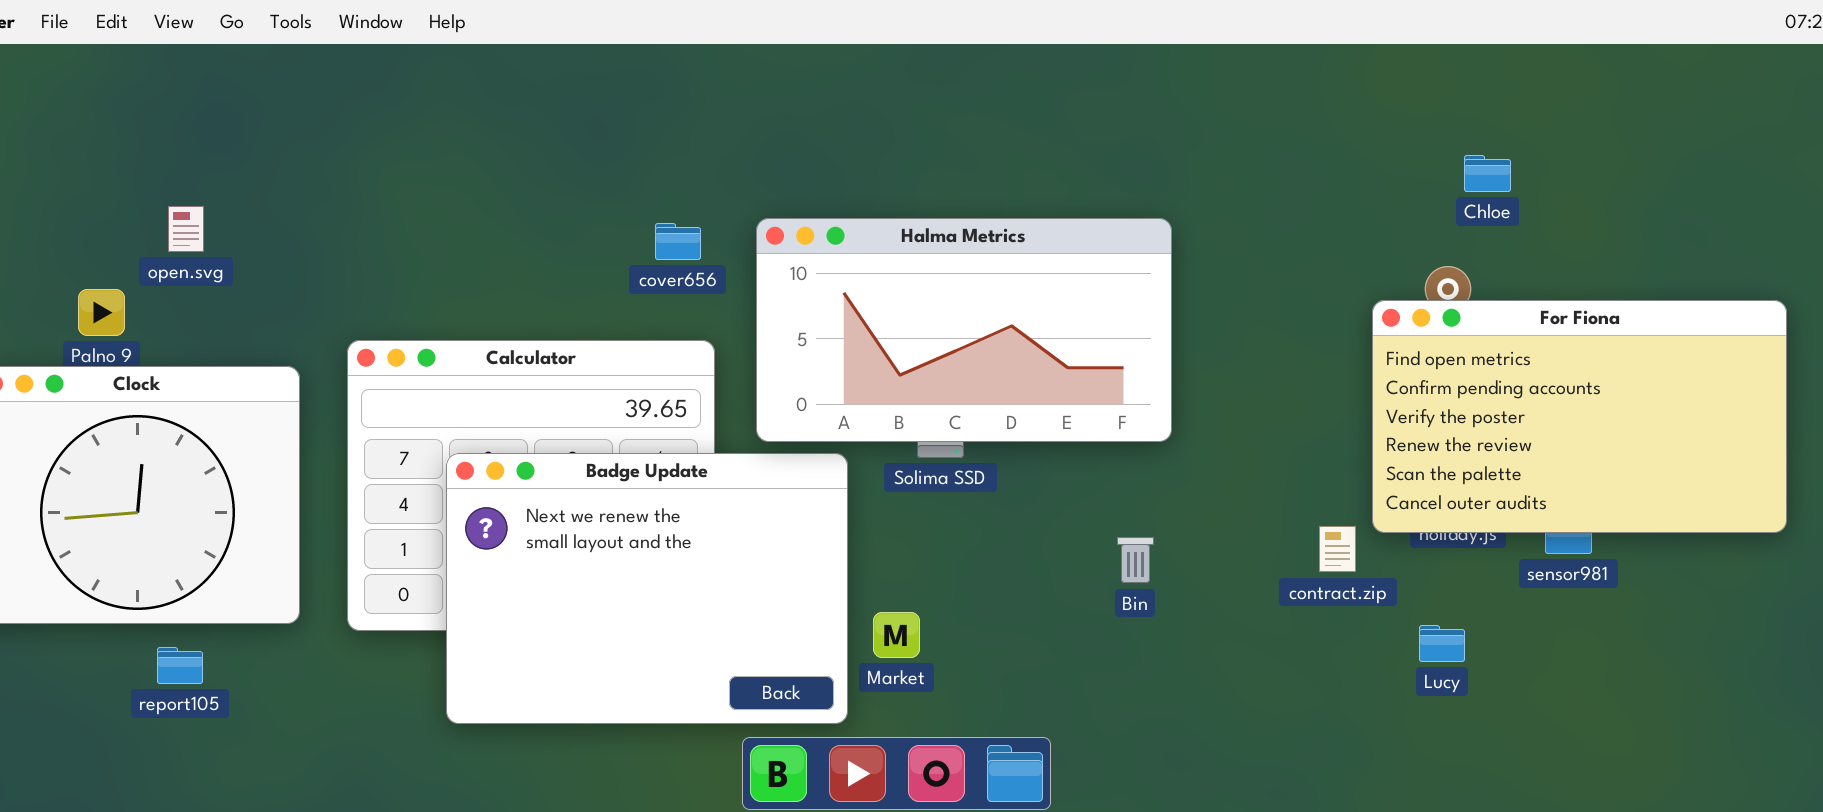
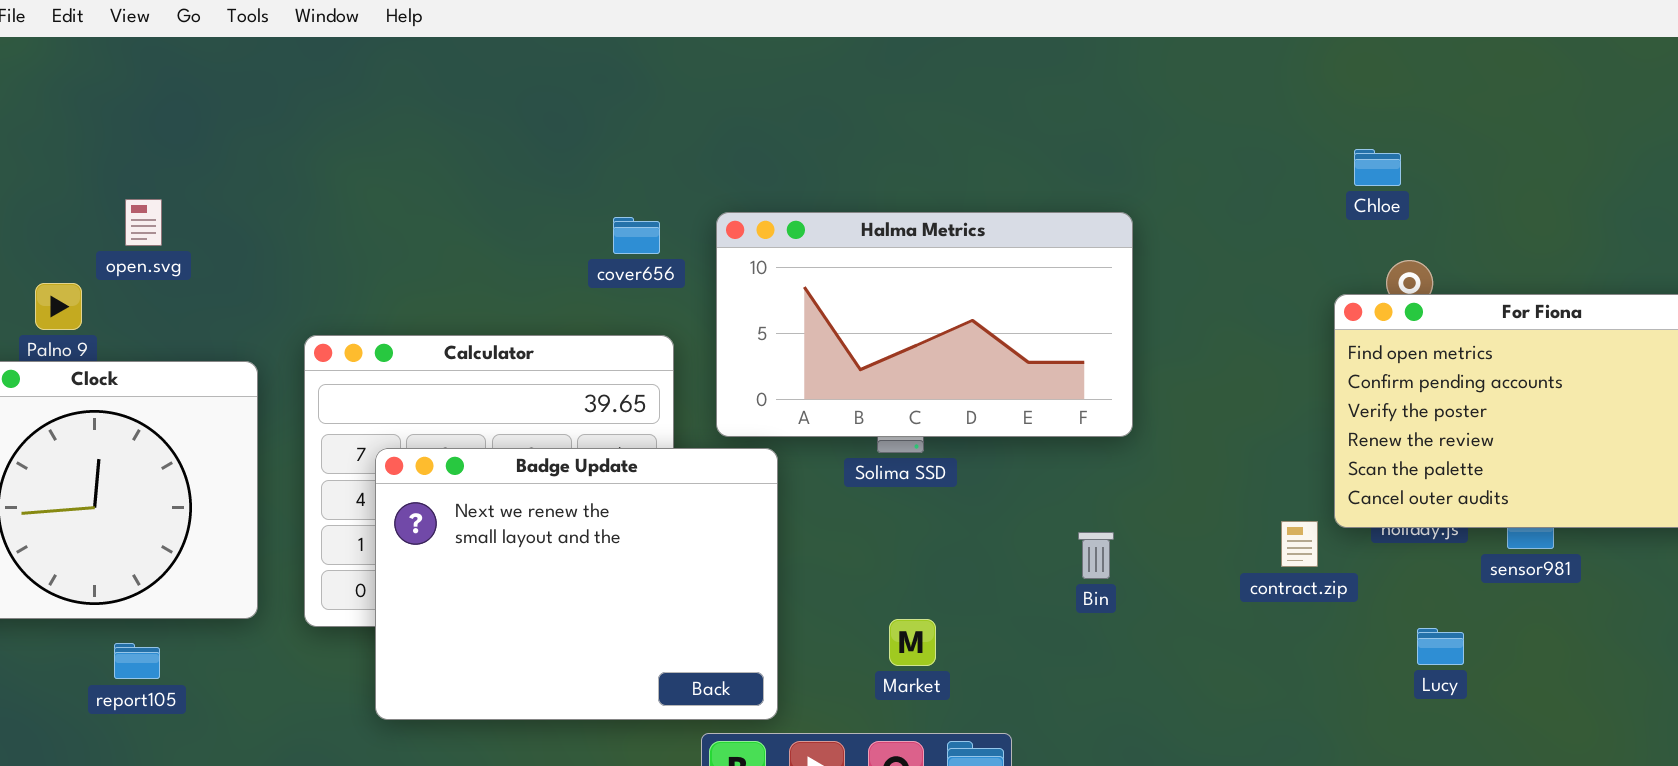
Chloe: [1464,155,1511,192] -> [1354,149,1401,186], moved
Badge Update: [446,453,848,724] -> [375,448,778,720], moved
Market: [873,612,920,658] -> [889,619,936,666], moved
Lucy: [1419,625,1465,662] -> [1417,628,1464,665], moved

